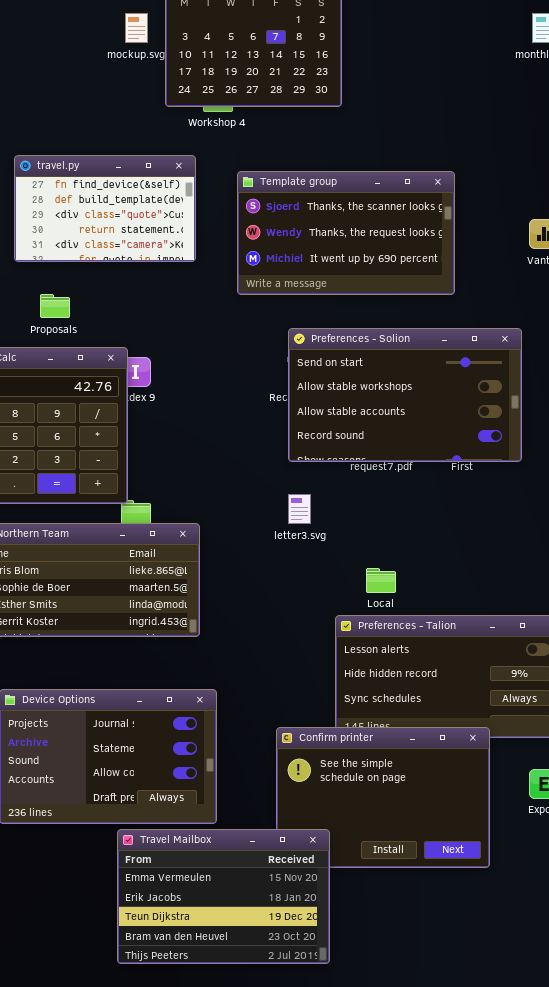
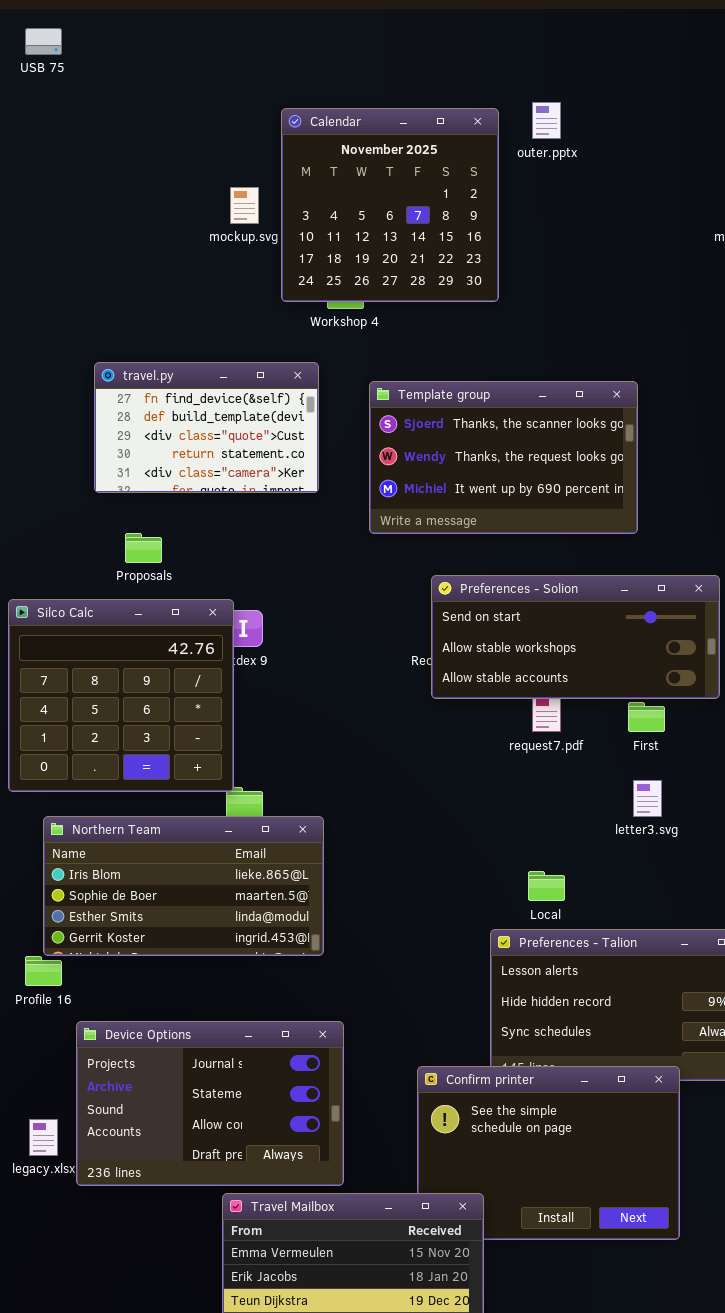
Preferences - Solion: [288,328,522,462] -> [431,575,720,699], resized
letter3.svg: [288,494,311,524] -> [633,780,662,817], moved

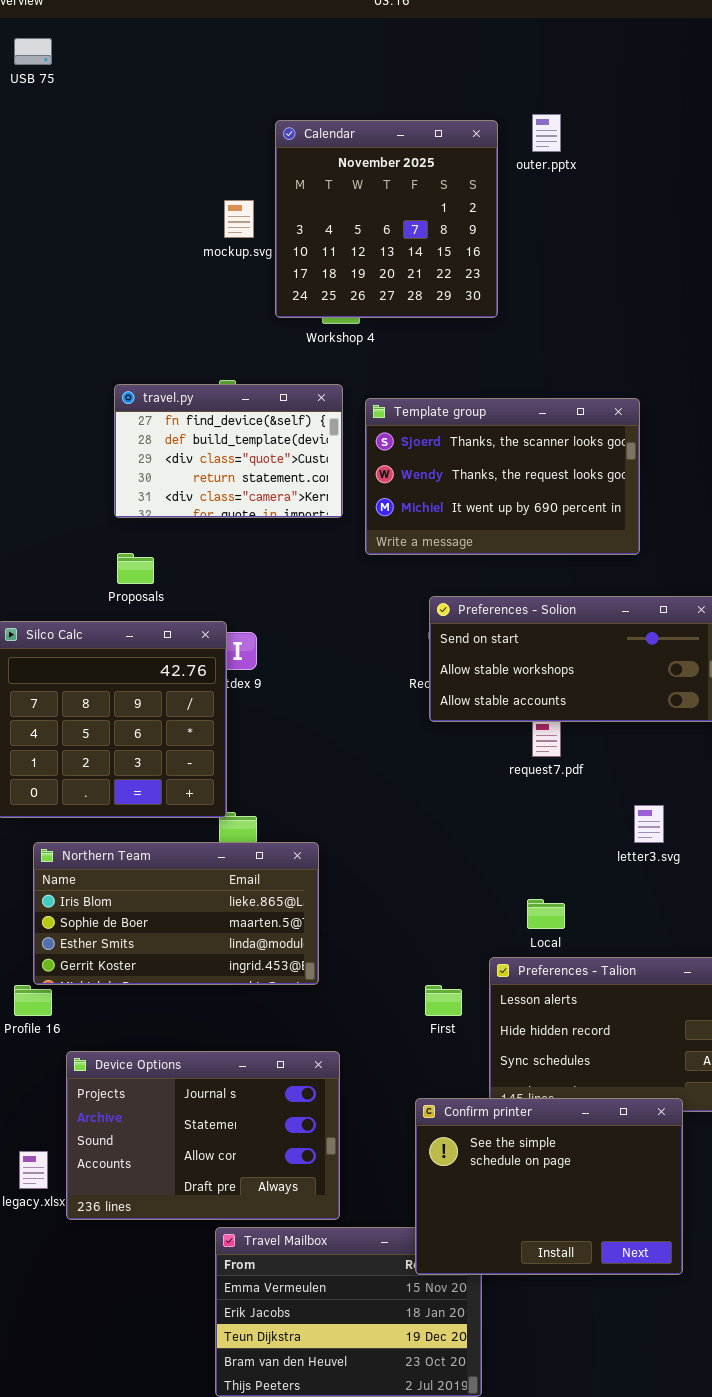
travel.py: [94,362,319,493] -> [114,384,343,518], moved
First: [628,702,665,732] -> [425,985,462,1016], moved
Confirm printer: [417,1066,680,1240] -> [415,1098,683,1275], raised

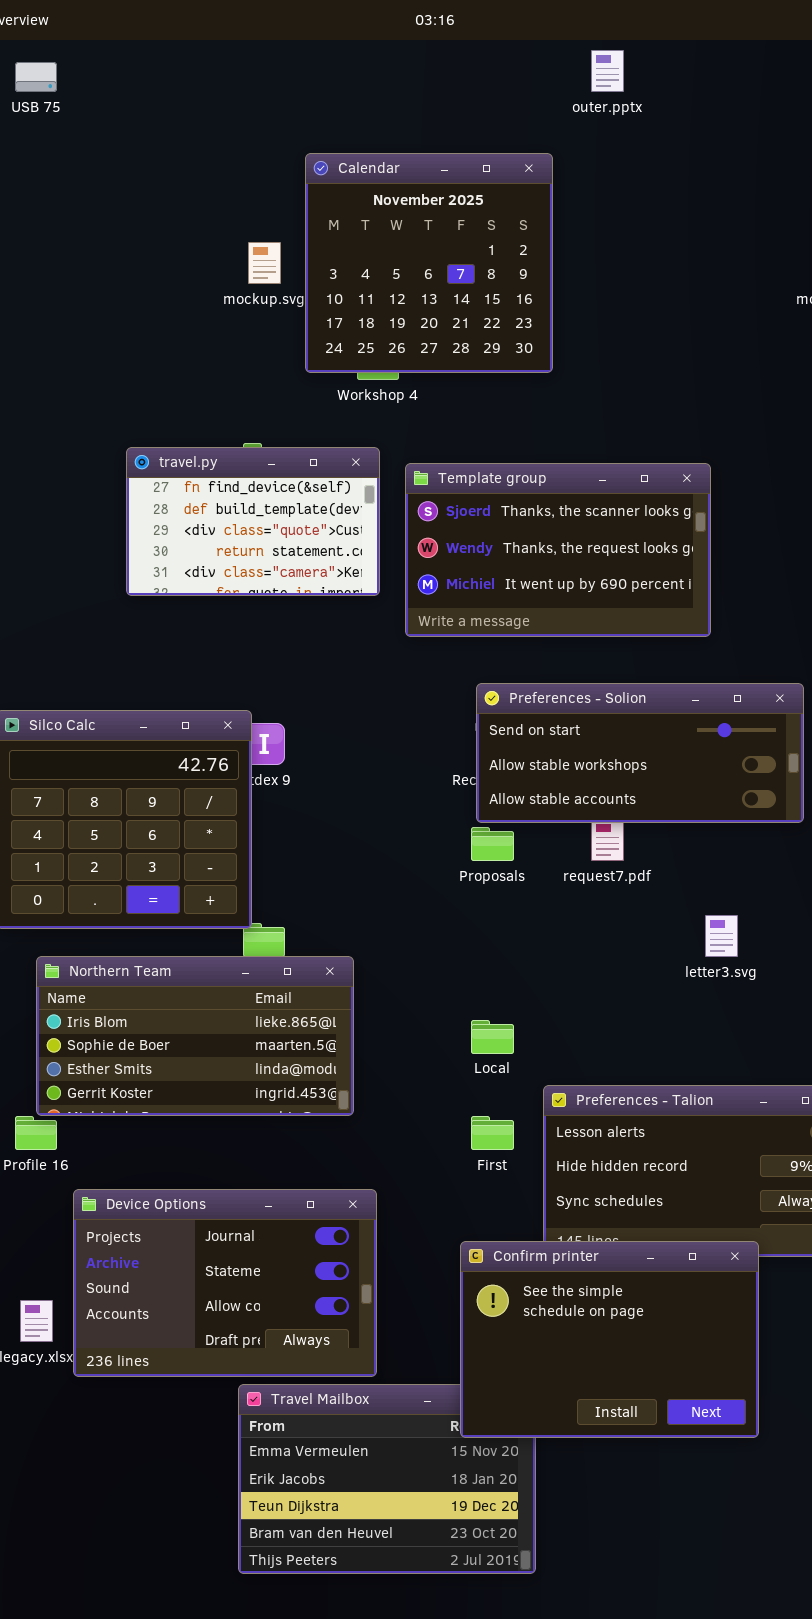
outer.pptx: [532,114,561,152] -> [591,50,624,92], moved
Proposals: [117,553,154,584] -> [471,827,514,861], moved
Local: [527,899,565,929] -> [471,1020,514,1054], moved

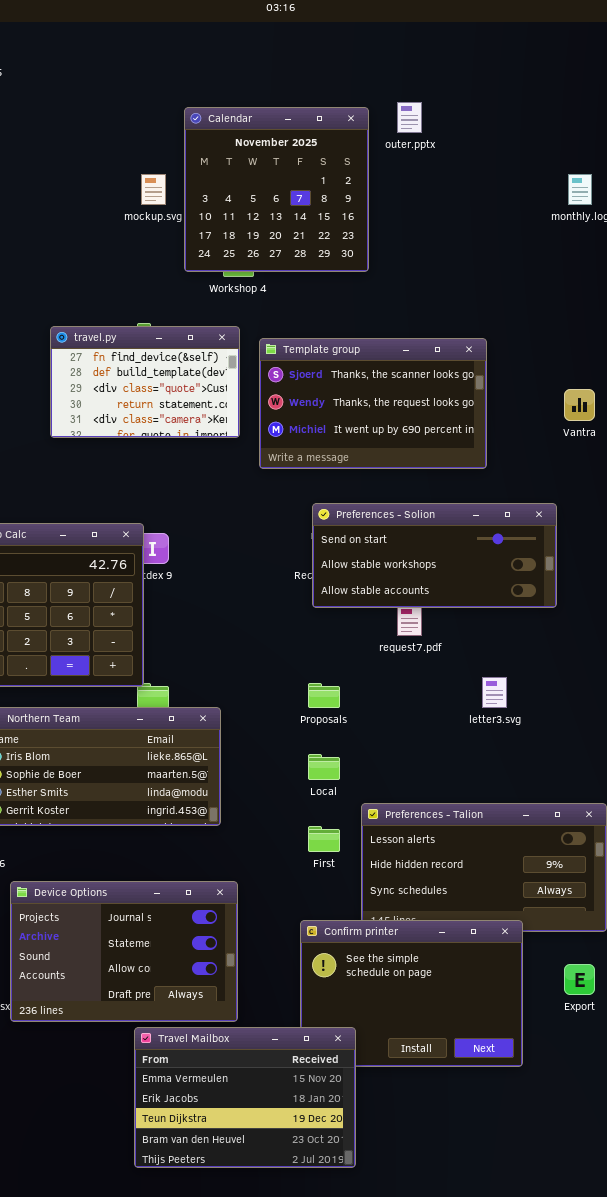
outer.pptx: [591,50,624,92] -> [397,102,422,133], moved
Proposals: [471,827,514,861] -> [308,683,340,708], moved
Travel Mailbox: [238,1384,536,1574] -> [134,1027,356,1168], raised

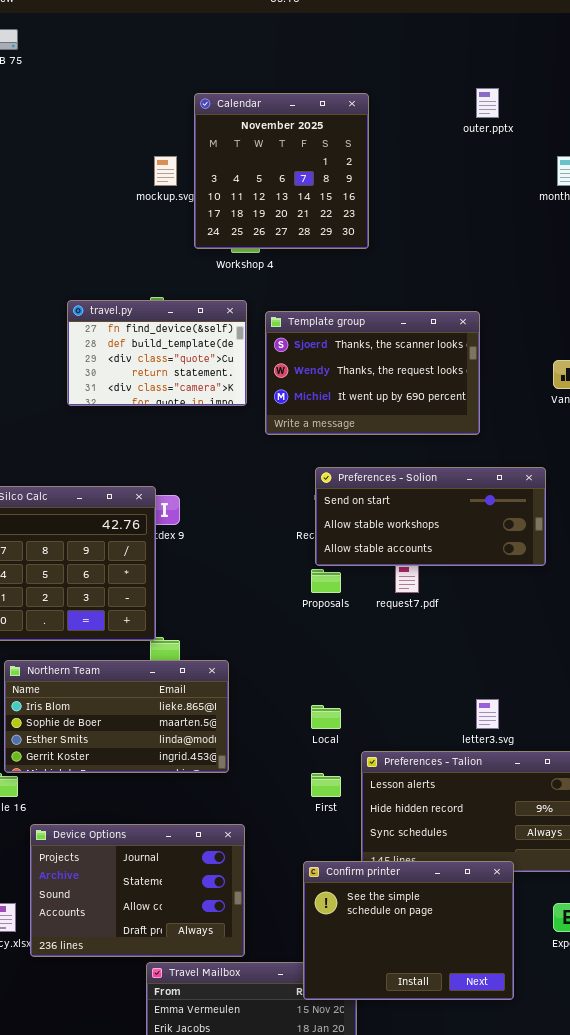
outer.pptx: [397,102,422,133] -> [476,88,499,118], moved
letter3.svg: [482,677,507,708] -> [476,699,499,729], moved
Proposals: [308,683,340,708] -> [311,569,341,593], moved
Confirm printer: [300,920,523,1067] -> [303,861,514,1000], raised

